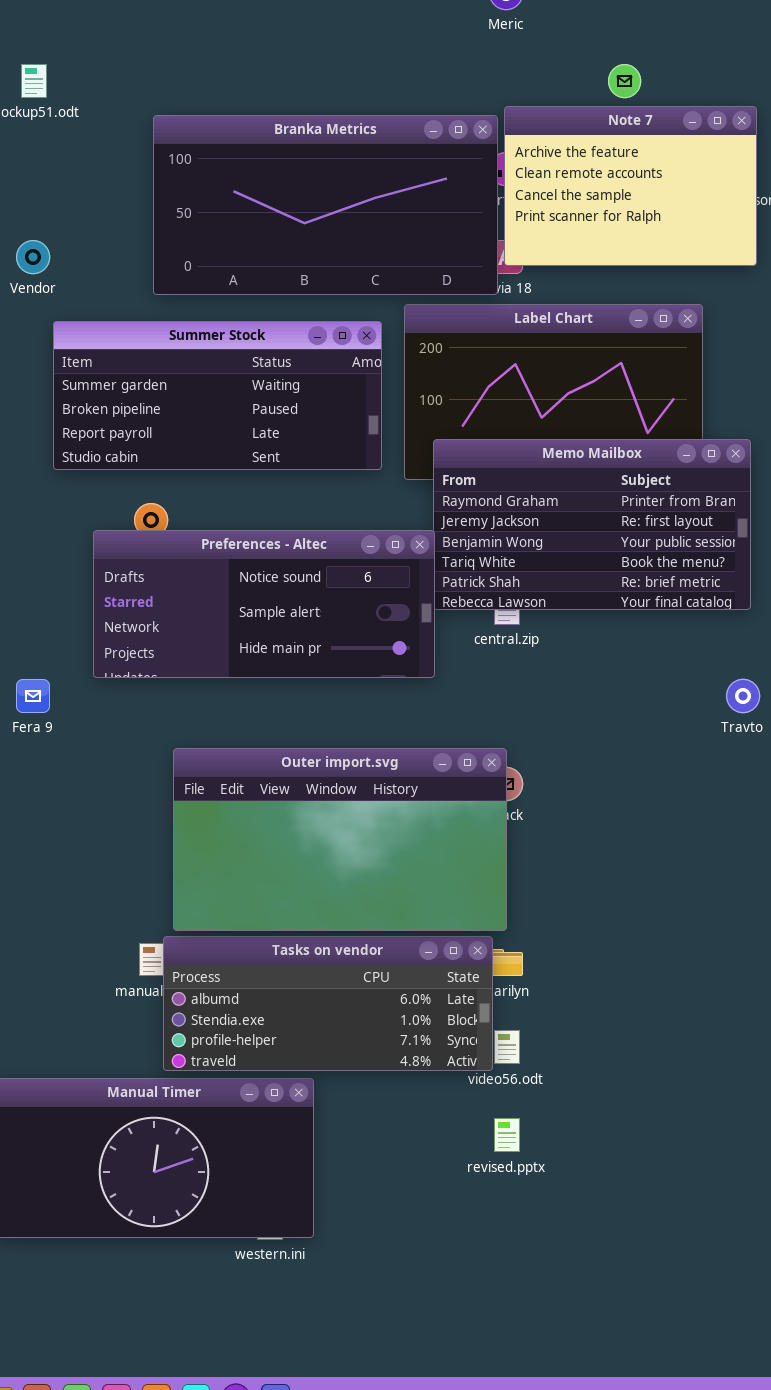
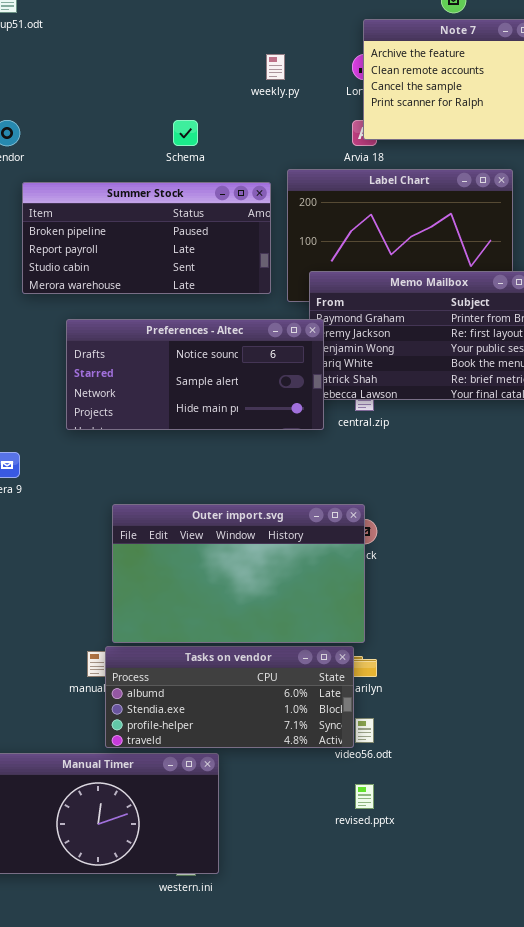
Branka Metrics: [153,115,498,295] -> none, closed
Summer Stock: [53,321,382,470] -> [22,182,271,294], scrolled down 1 row
Preferences - Altec: [93,530,435,678] -> [66,319,324,430], moved

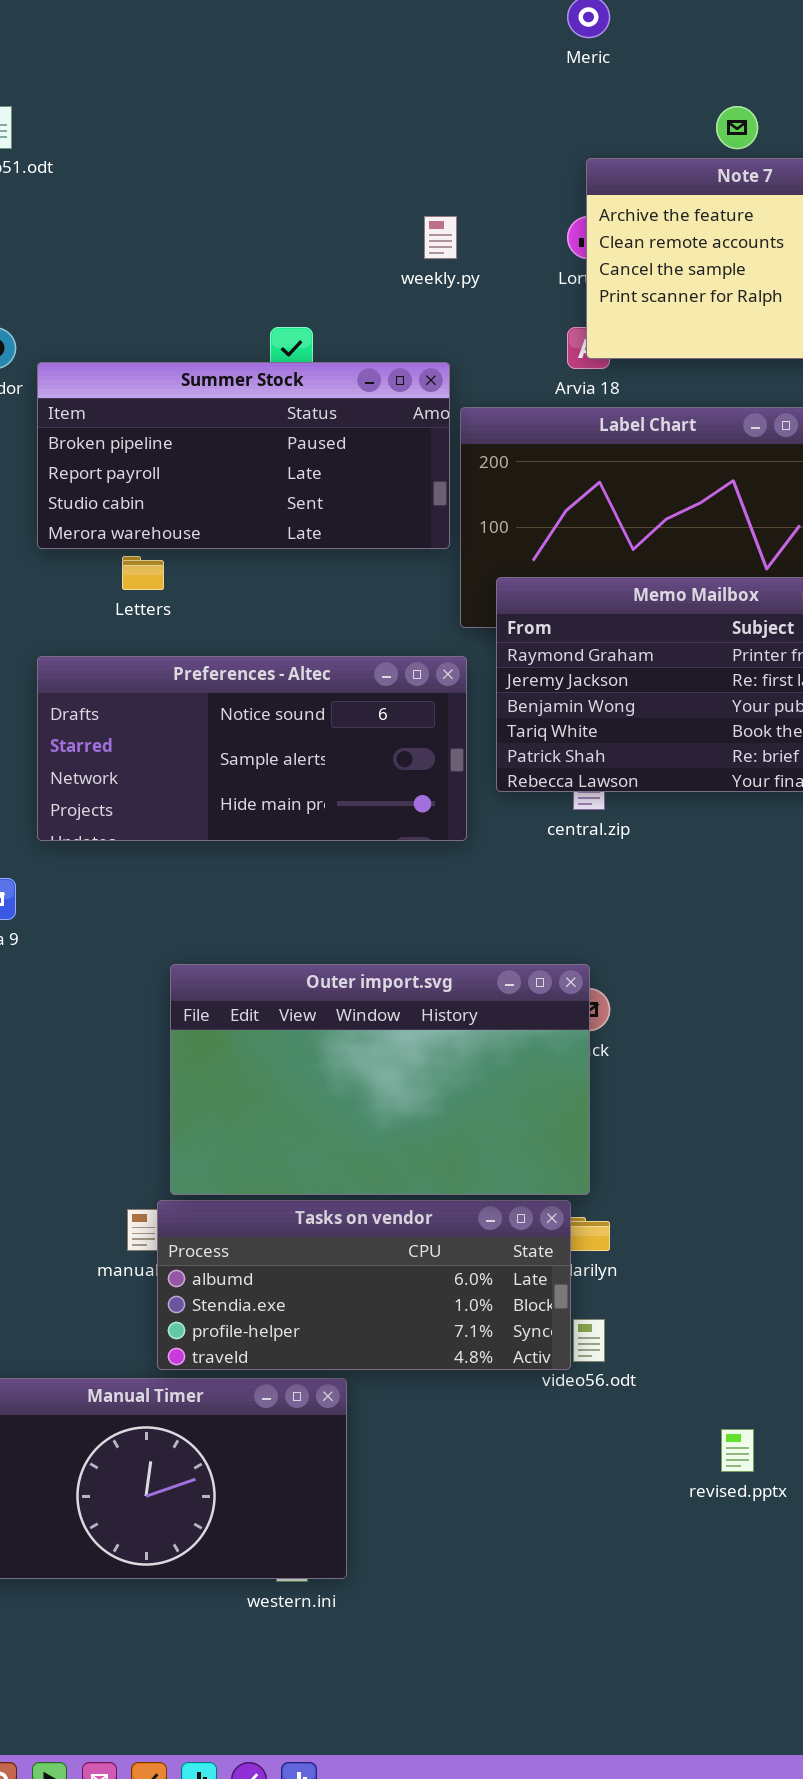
Summer Stock: [22,182,271,294] -> [37,362,450,549], moved
Preferences - Altec: [66,319,324,430] -> [37,656,467,841], moved
revised.pptx: [355,784,374,809] -> [721,1429,754,1472], moved

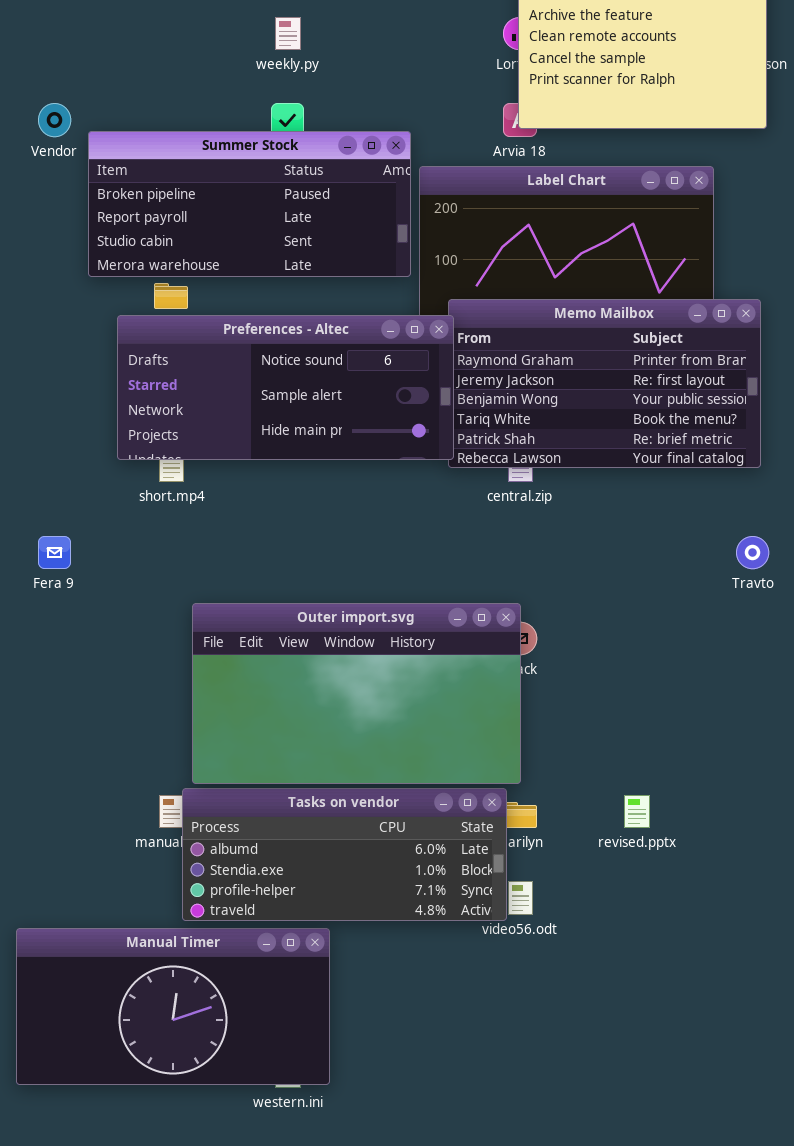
weekly.py: [424,216,457,259] -> [275,17,301,50], moved
Preferences - Altec: [37,656,467,841] -> [117,315,454,460], moved
revised.pptx: [721,1429,754,1472] -> [624,795,650,828], moved

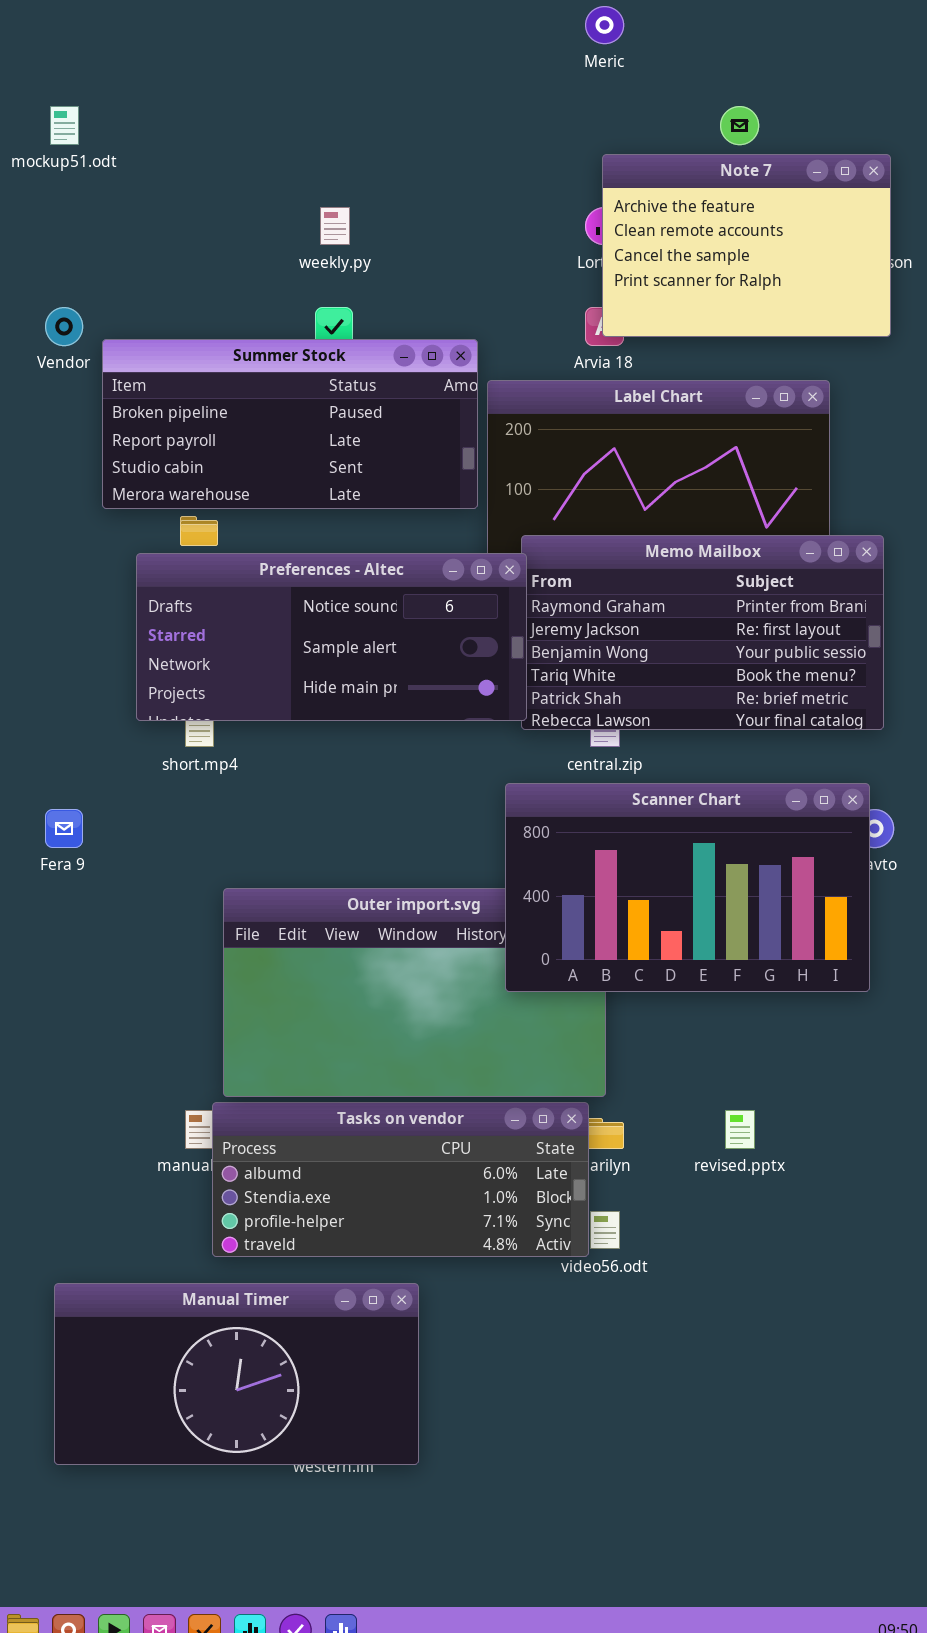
Scanner Chart: none -> [505,783,870,992], opened
Manual Timer: [16,928,330,1085] -> [54,1283,419,1465], moved

